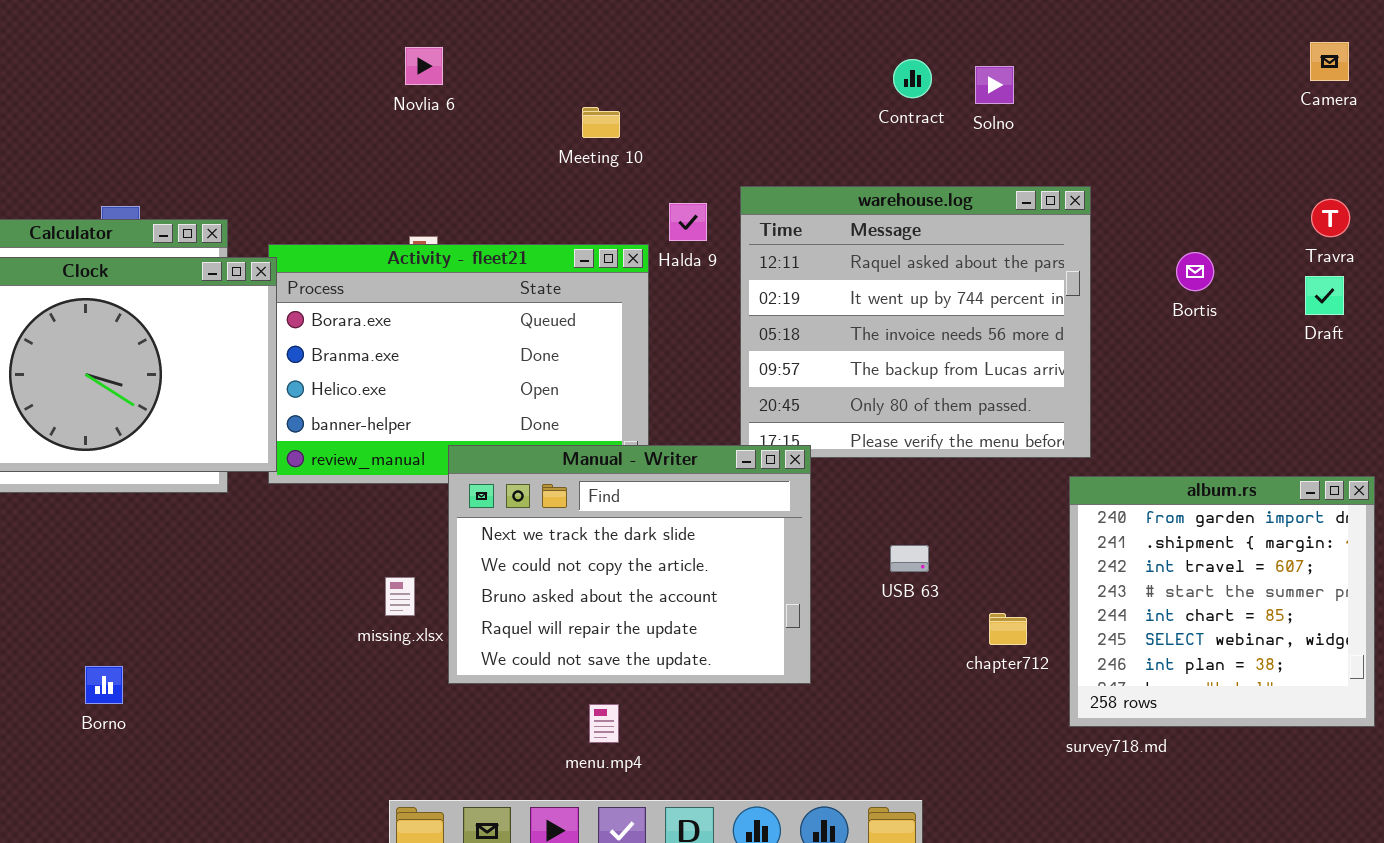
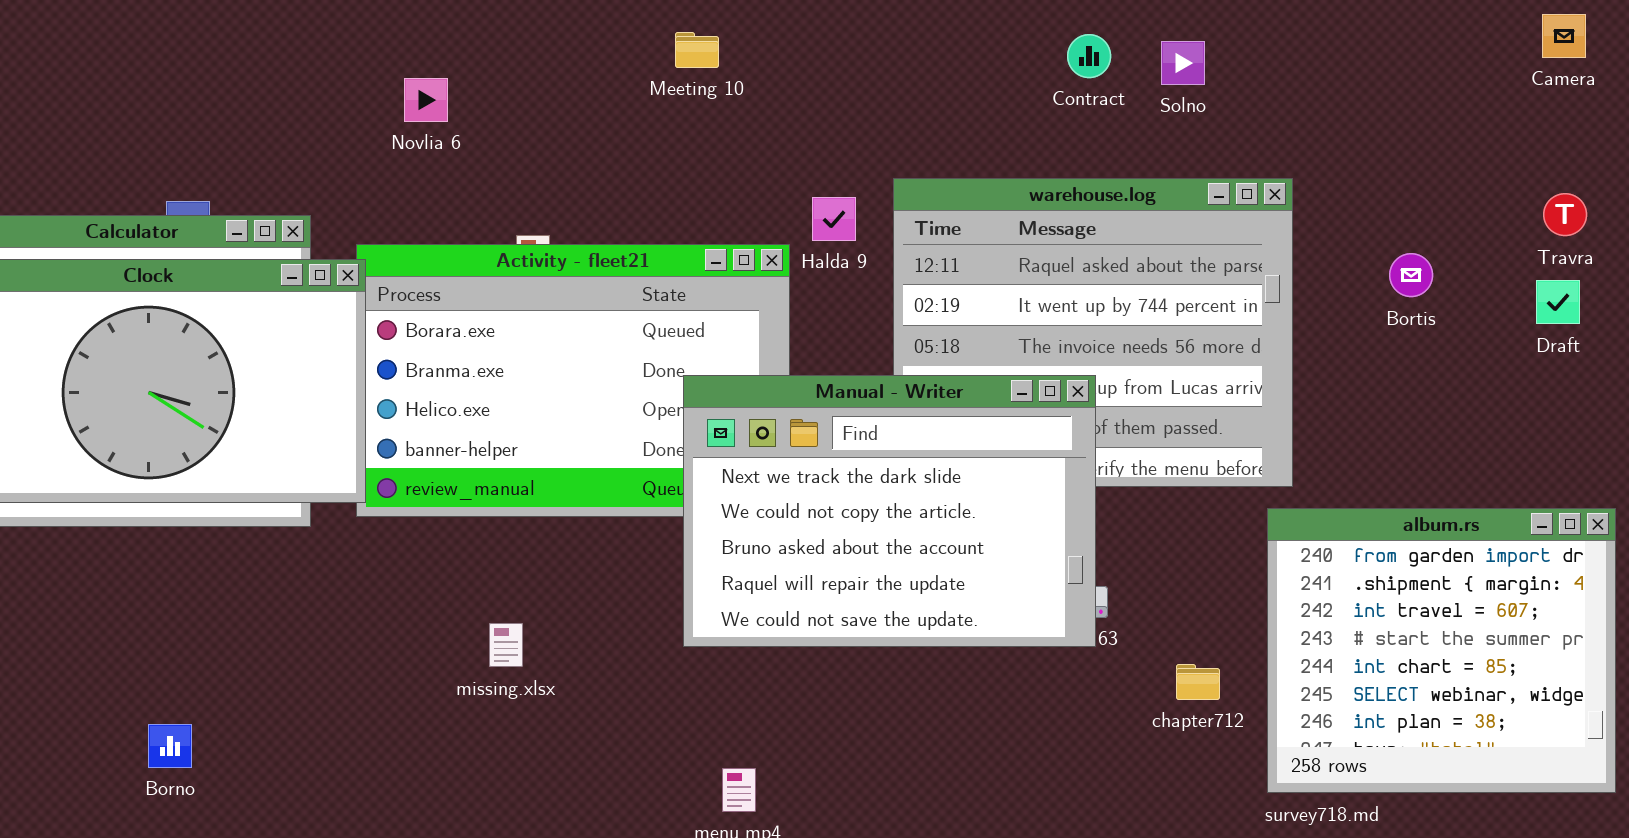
Novlia 6: [405,47,443,85] -> [404,78,448,122], moved
Meeting 10: [582,107,620,138] -> [675,32,719,68], moved
Manual - Writer: [448,445,811,684] -> [683,375,1096,647], moved

